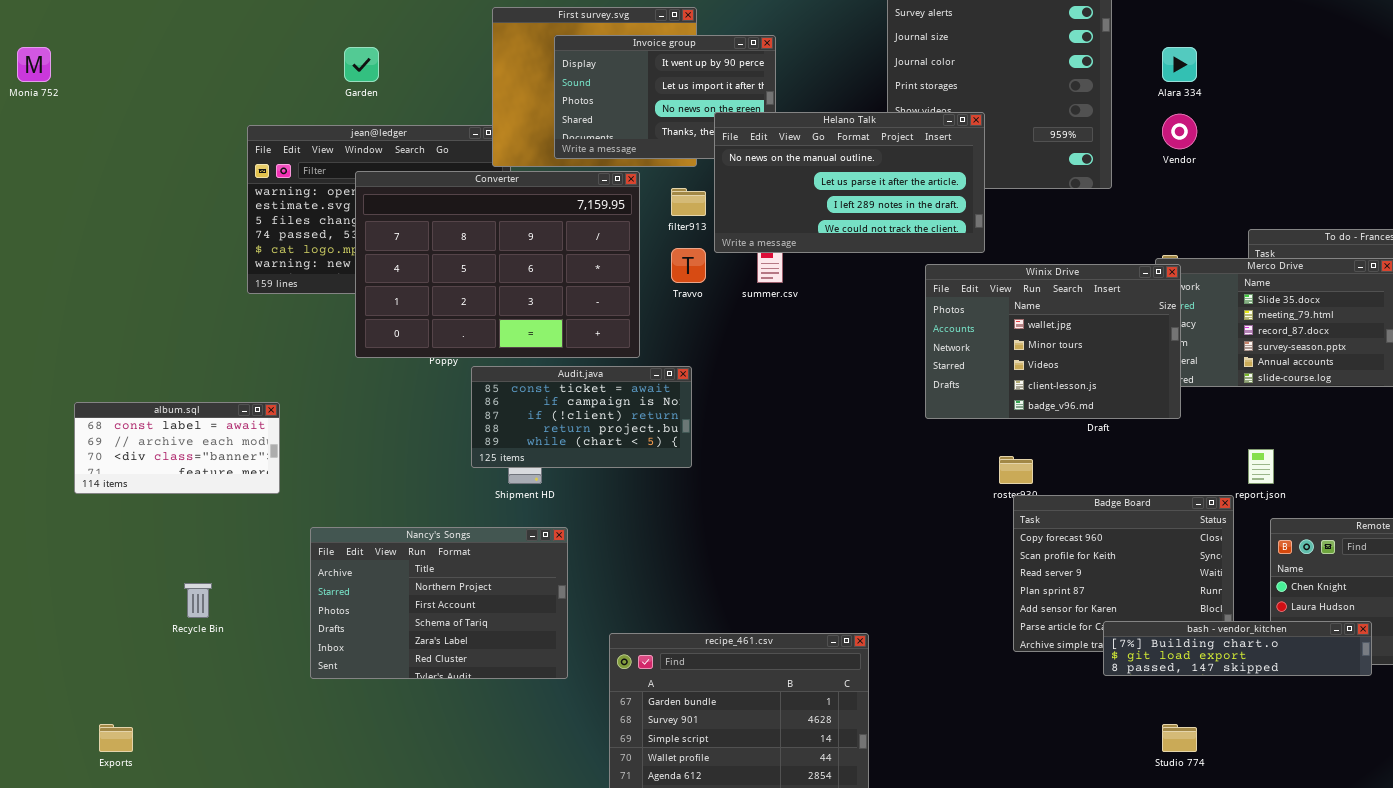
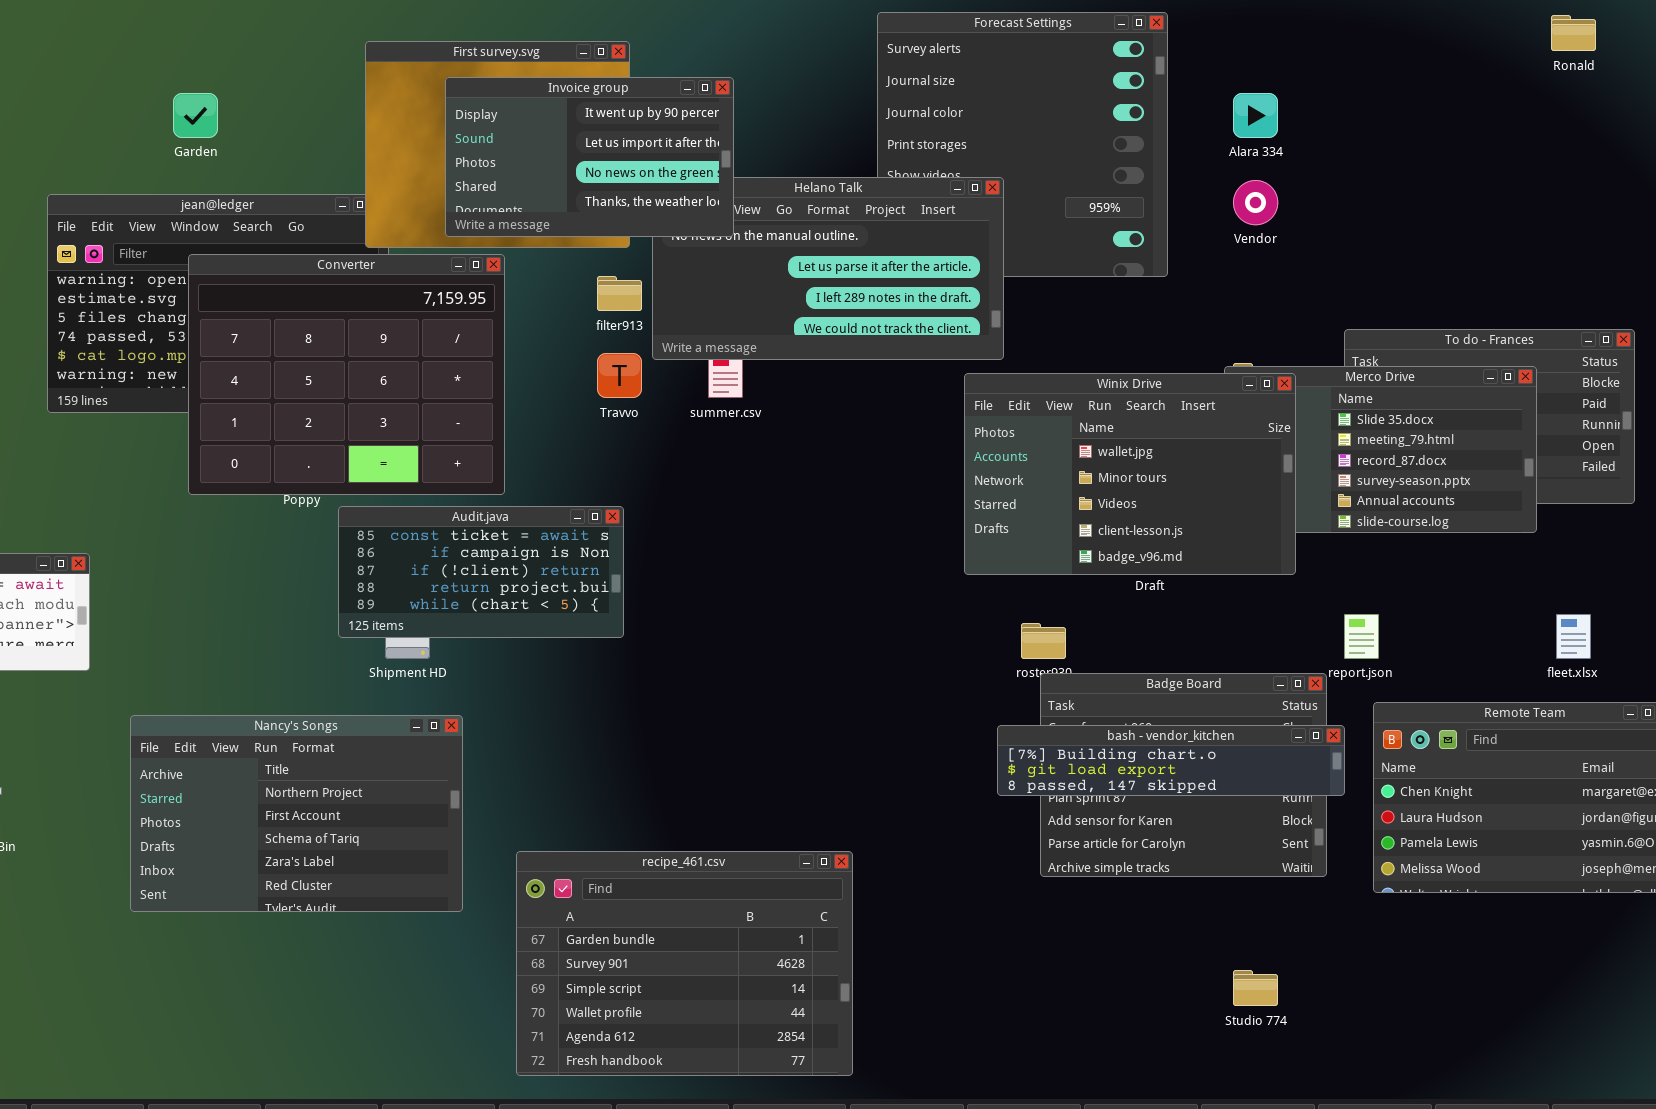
Invoice group: [554,35,776,159] -> [445,77,734,237], raised
Converter: [355,171,640,358] -> [188,254,505,495], resized
Winix Drive: [925,264,1181,419] -> [964,373,1296,575], moved
bash - vendor_kitchen: [1103,621,1372,676] -> [997,725,1345,796], moved

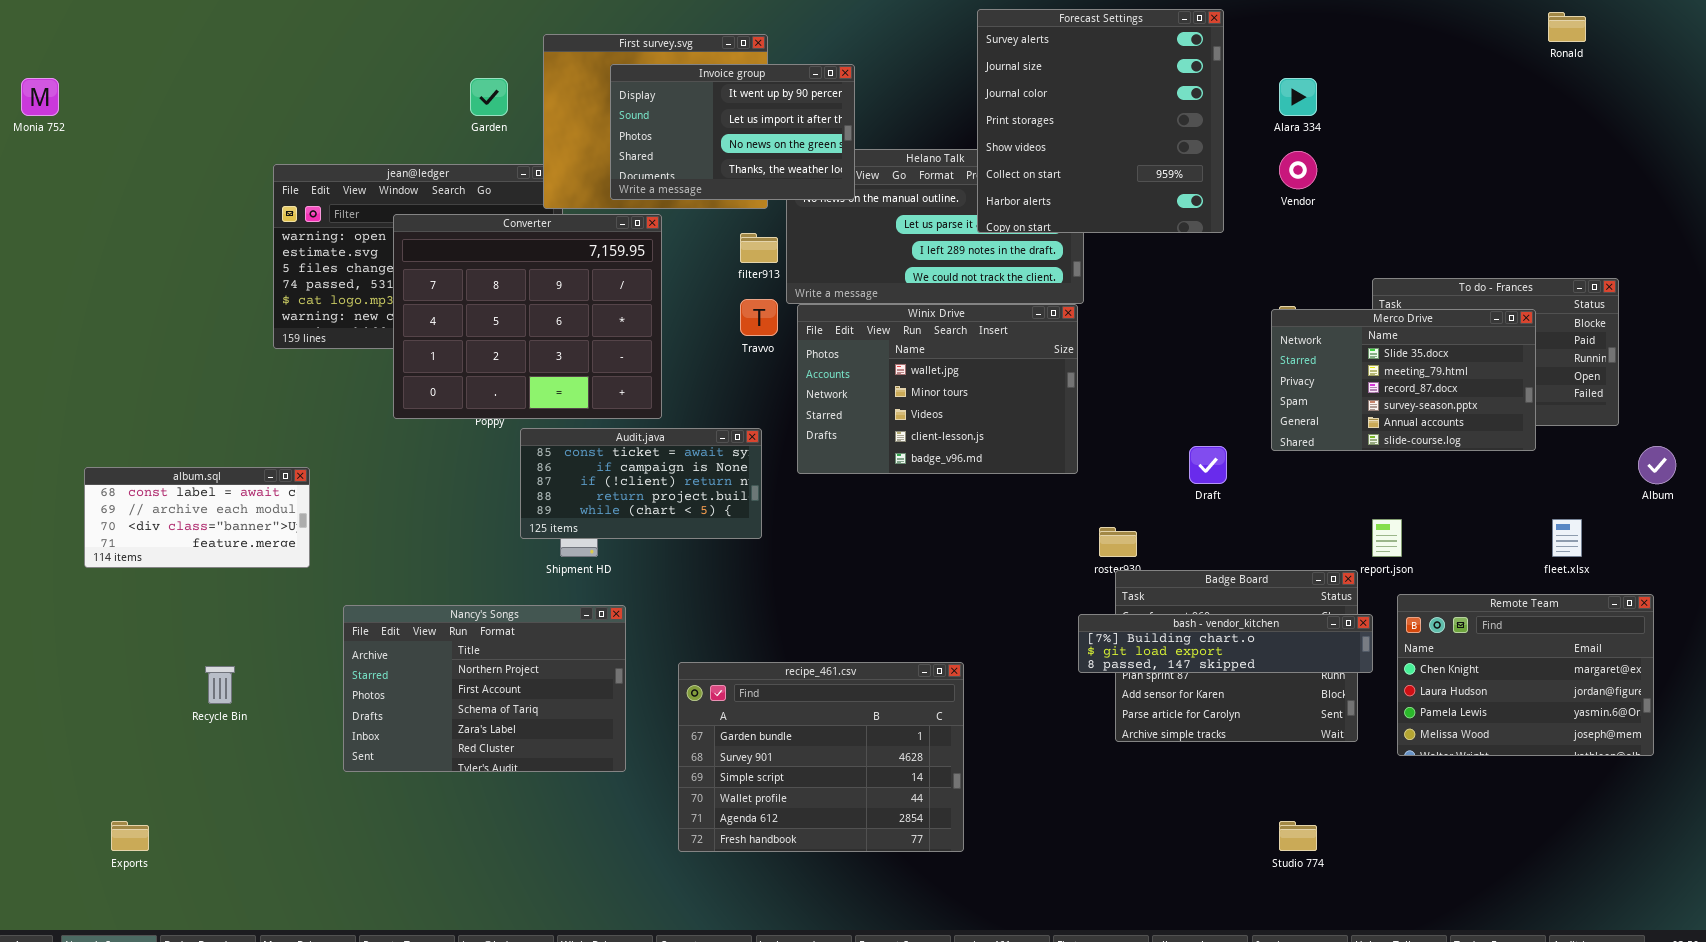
Forecast Settings: [877,12,1168,277] -> [977,9,1224,233], raised
Garden: [173,93,218,138] -> [470,78,508,116], moved
Winix Drive: [964,373,1296,575] -> [797,304,1078,474], moved
recipe_461.csv: [516,851,853,1076] -> [678,662,964,852], moved

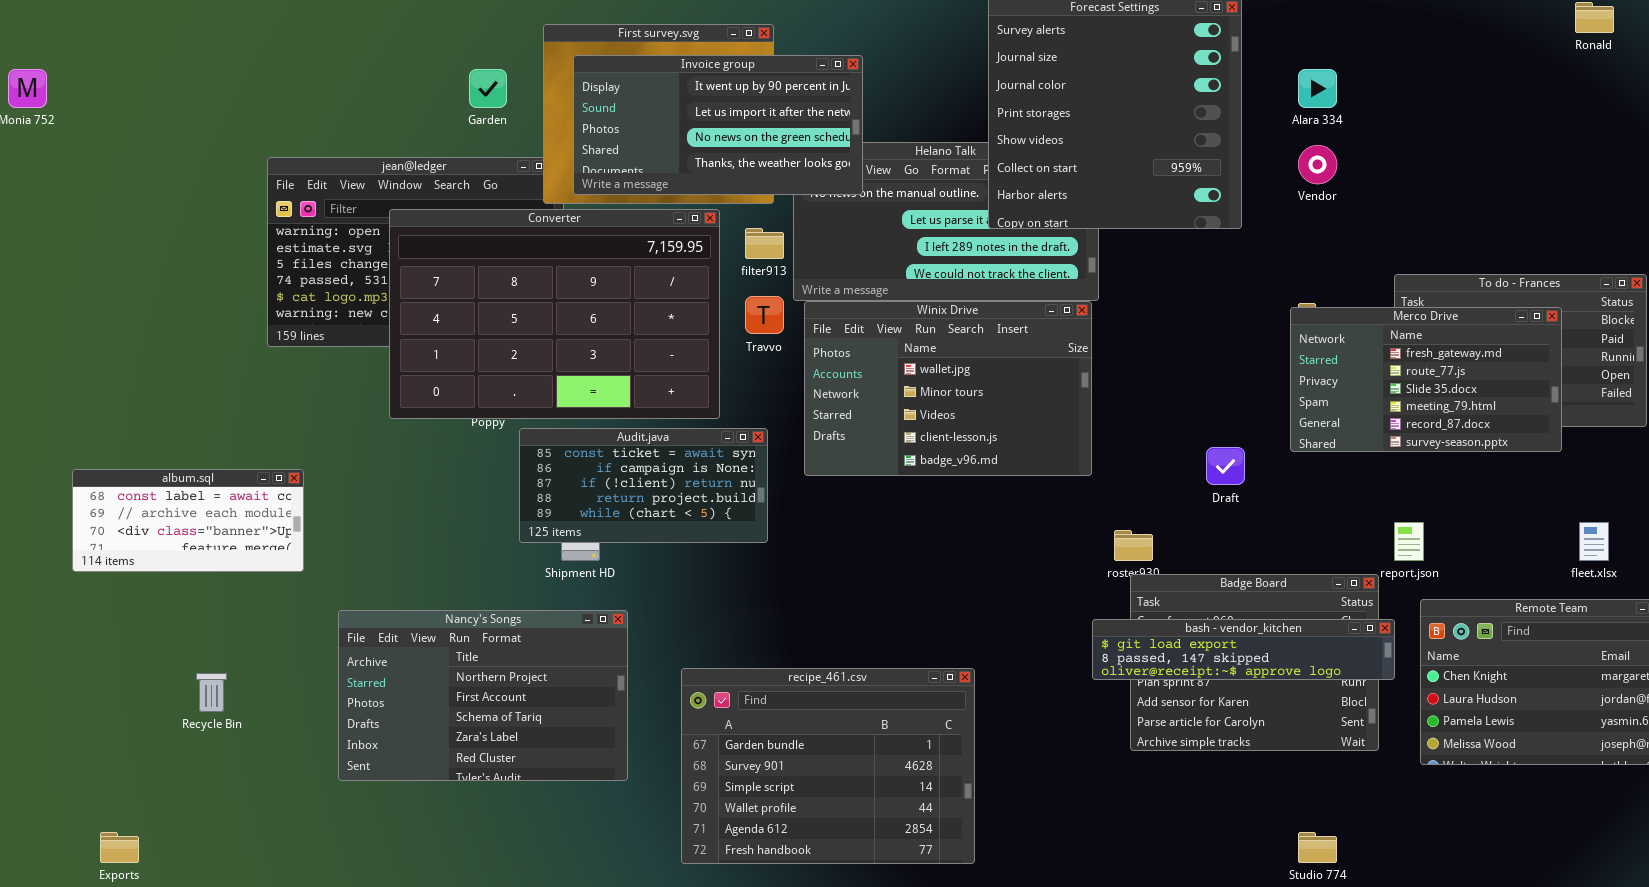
Invoice group: [610,64,855,200] -> [573,55,863,195], resized
Converter: [393,214,662,419] -> [389,209,720,419], resized
Merco Drive: [1271,309,1536,451] -> [1290,307,1562,452], scrolled up 2 rows
bash - vendor_kitchen: [1078,614,1373,673] -> [1092,619,1395,680], scrolled down 1 row

